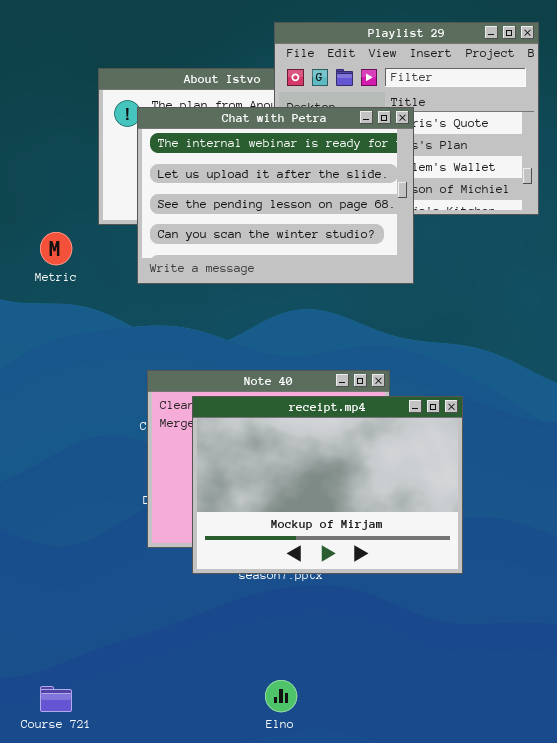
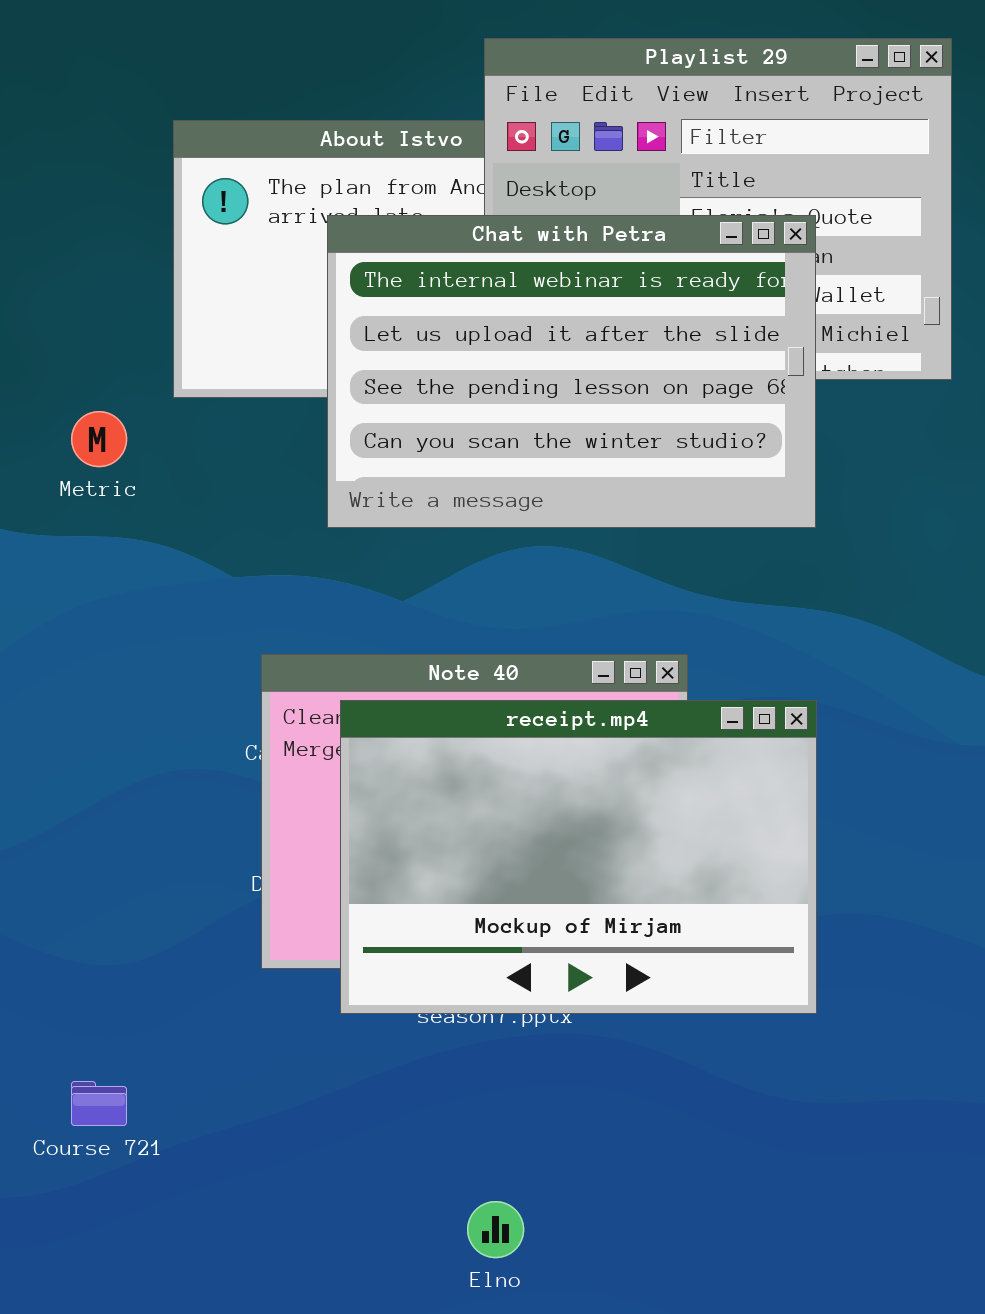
Chat with Petra: [137,107,414,284] -> [327,215,816,528], moved
Course 721: [40,686,72,712] -> [71,1081,127,1126], moved

